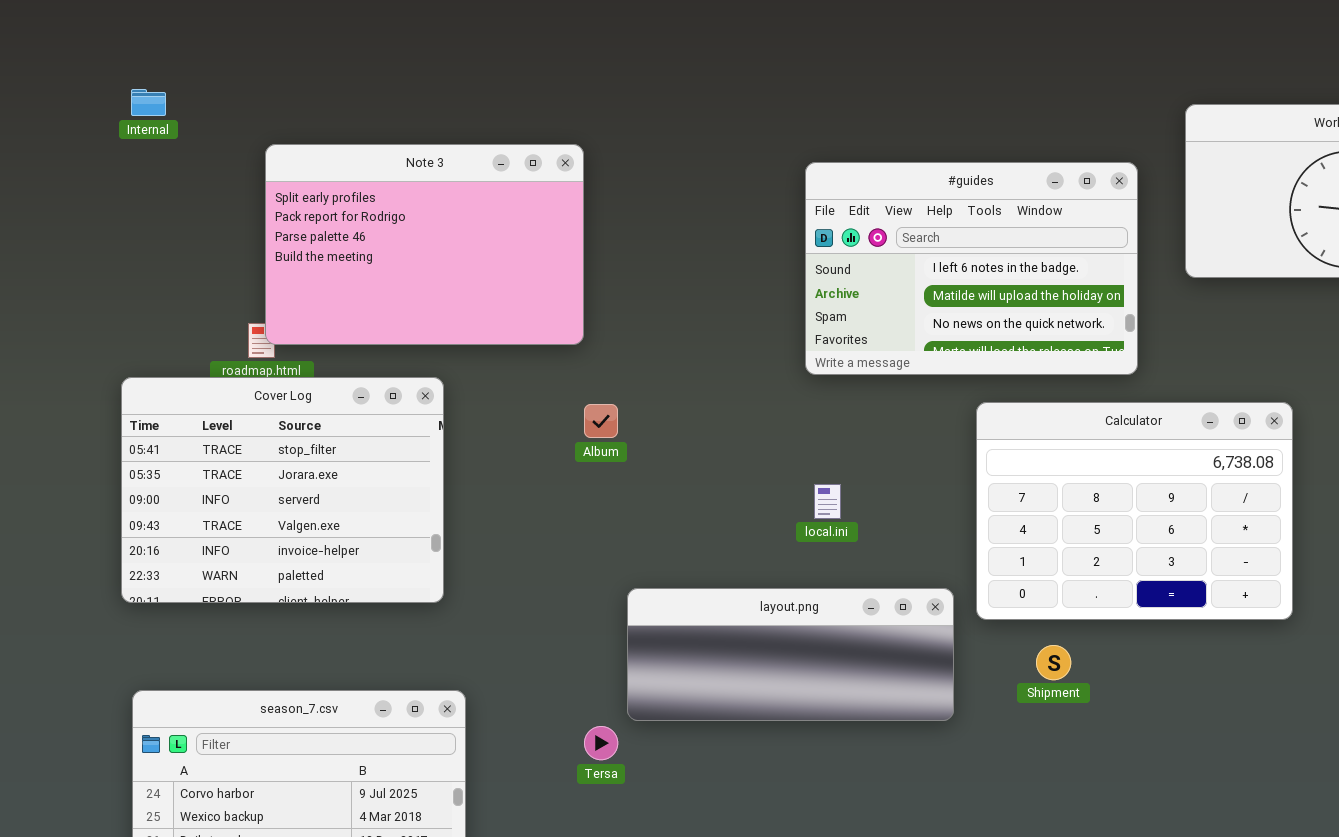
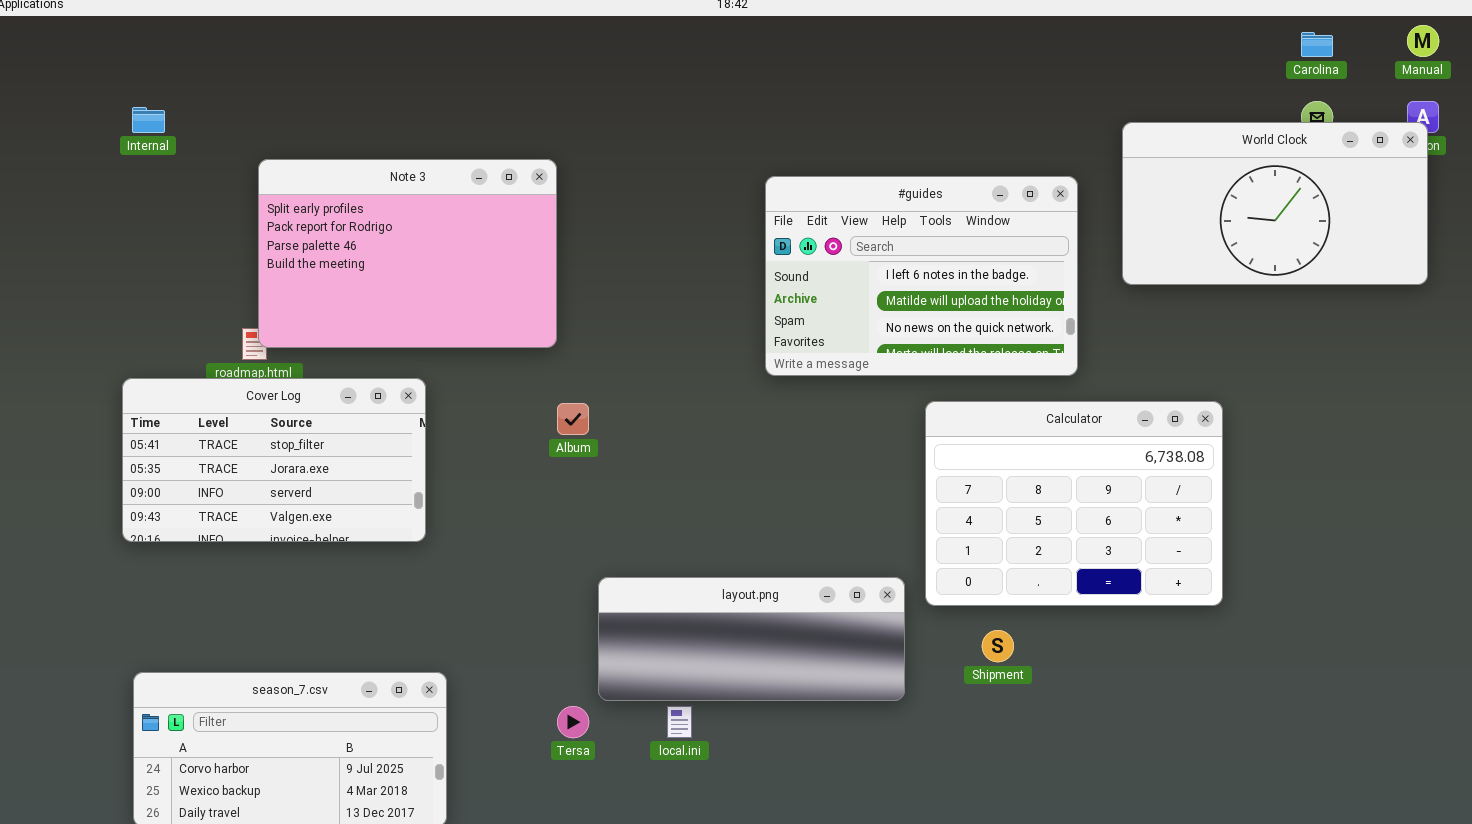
Cover Log: [121,377,444,603] -> [122,378,426,542], resized
local.ini: [814,484,841,519] -> [667,706,692,738], moved

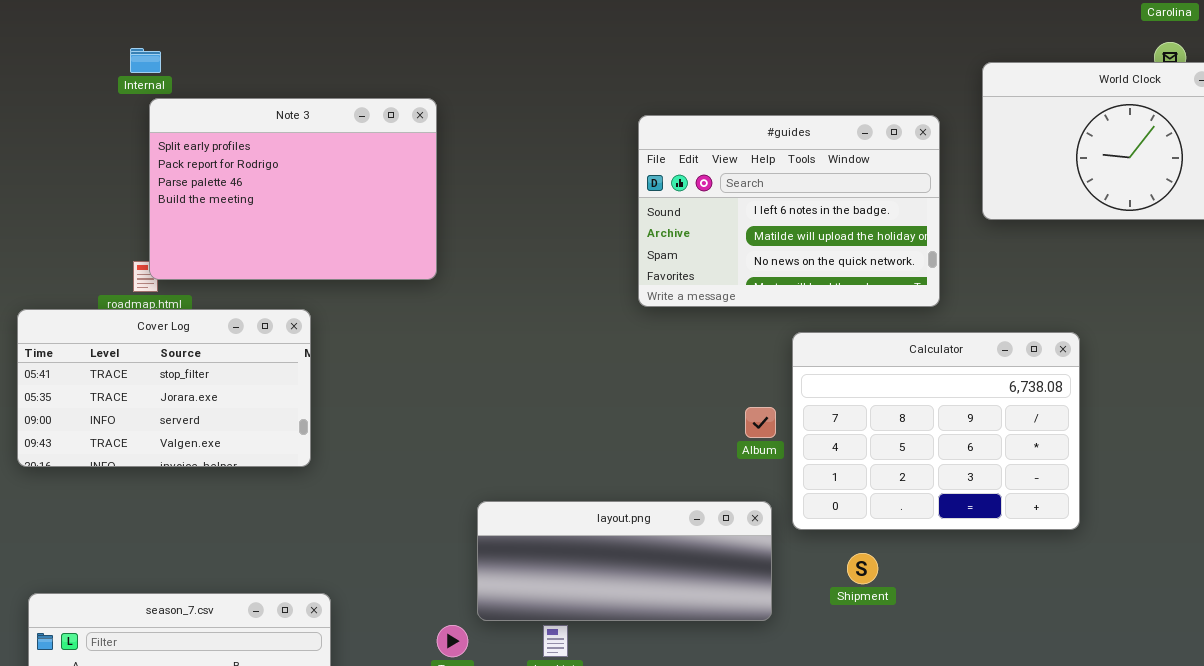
Internal: [132,107,165,133] -> [130,48,161,73], moved
Album: [557,403,589,435] -> [745,407,776,438], moved

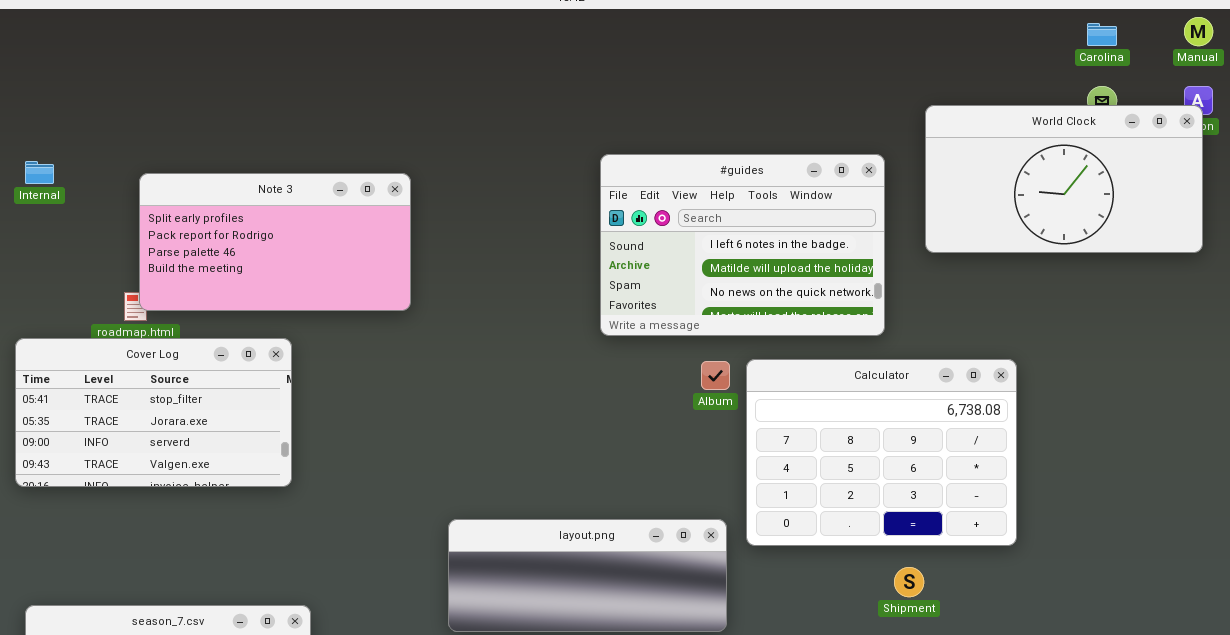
Internal: [130,48,161,73] -> [25,161,54,184], moved
Note 3: [149,98,437,280] -> [139,173,411,311], resized
Album: [745,407,776,438] -> [701,361,730,390], moved
Shipment: [847,553,878,584] -> [894,567,924,597], moved

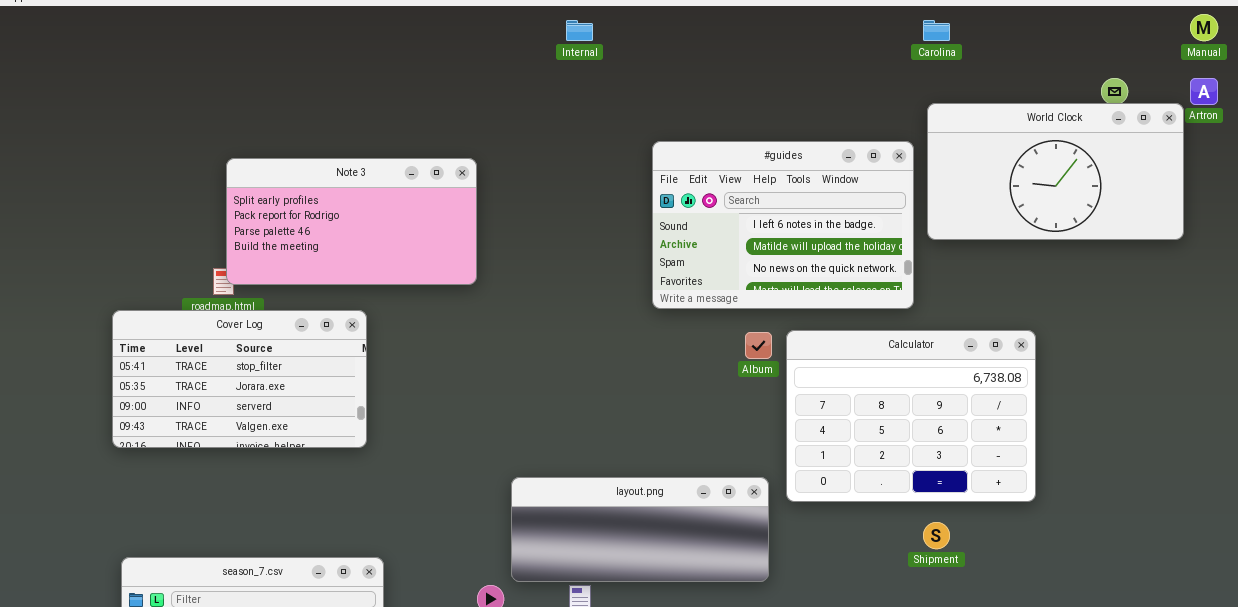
Carolina: [1087,23,1117,46] -> [923,20,950,41], moved
World Clock: [925,105,1203,253] -> [927,103,1184,240], moved
Internal: [25,161,54,184] -> [566,20,593,41], moved

